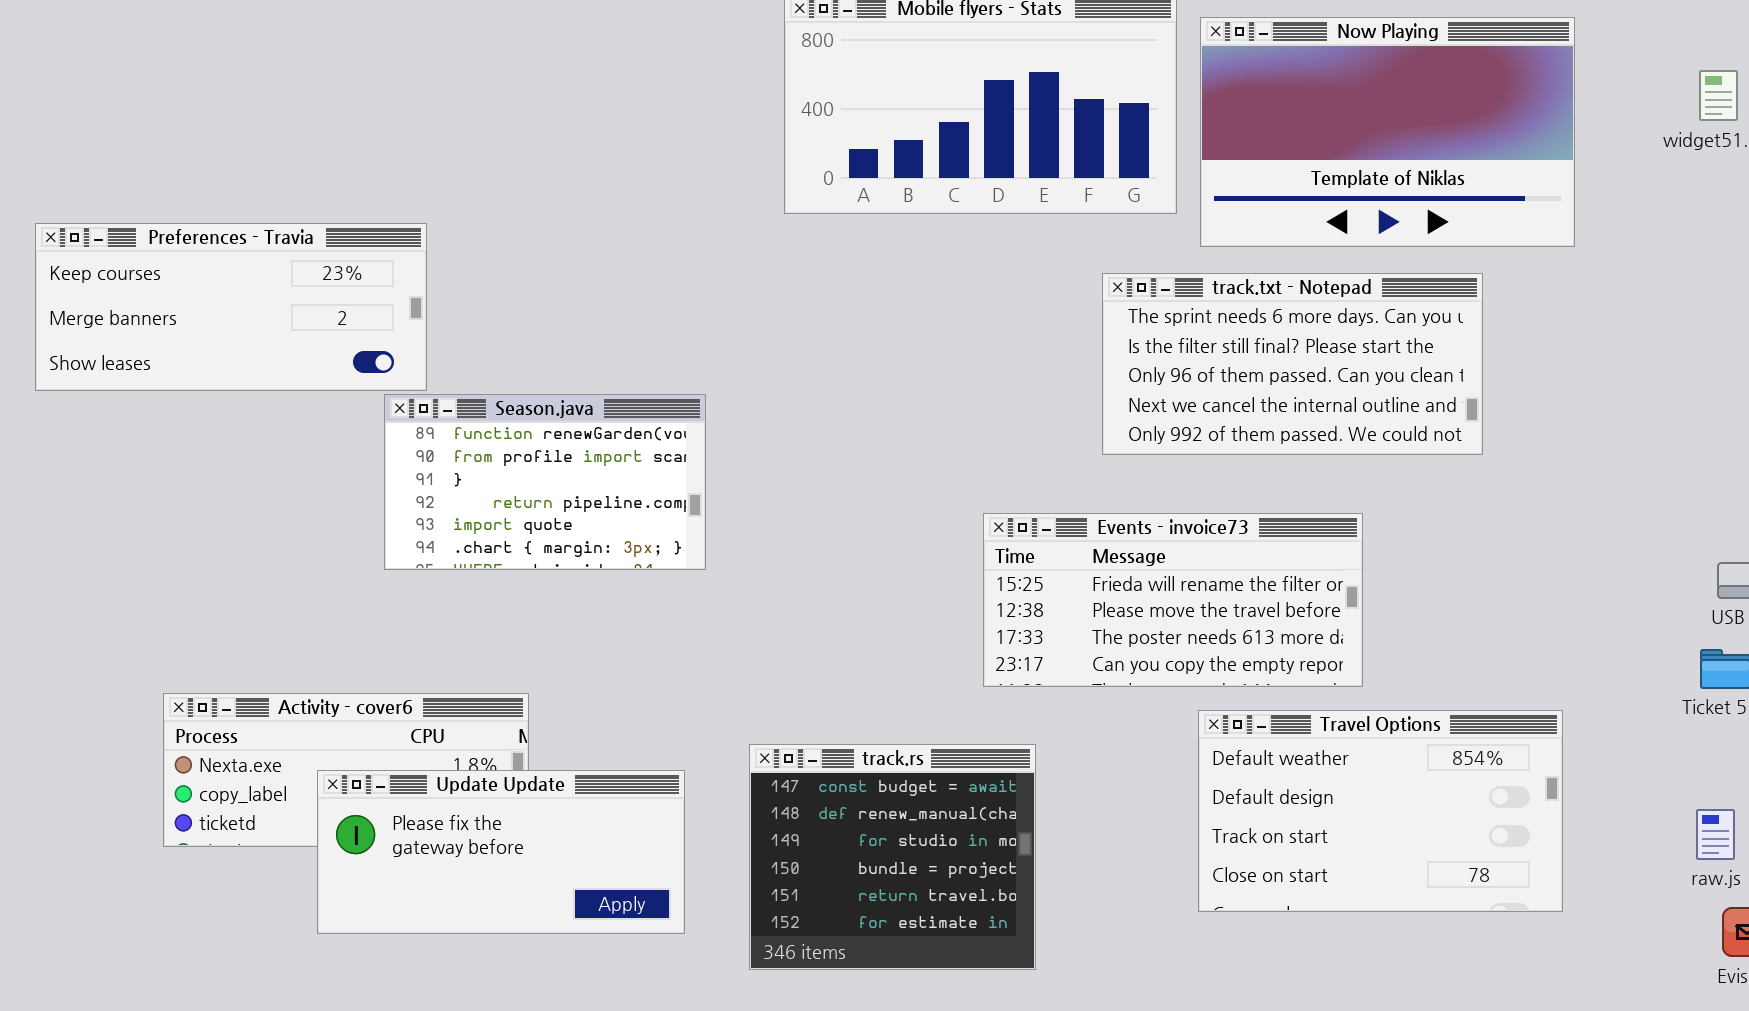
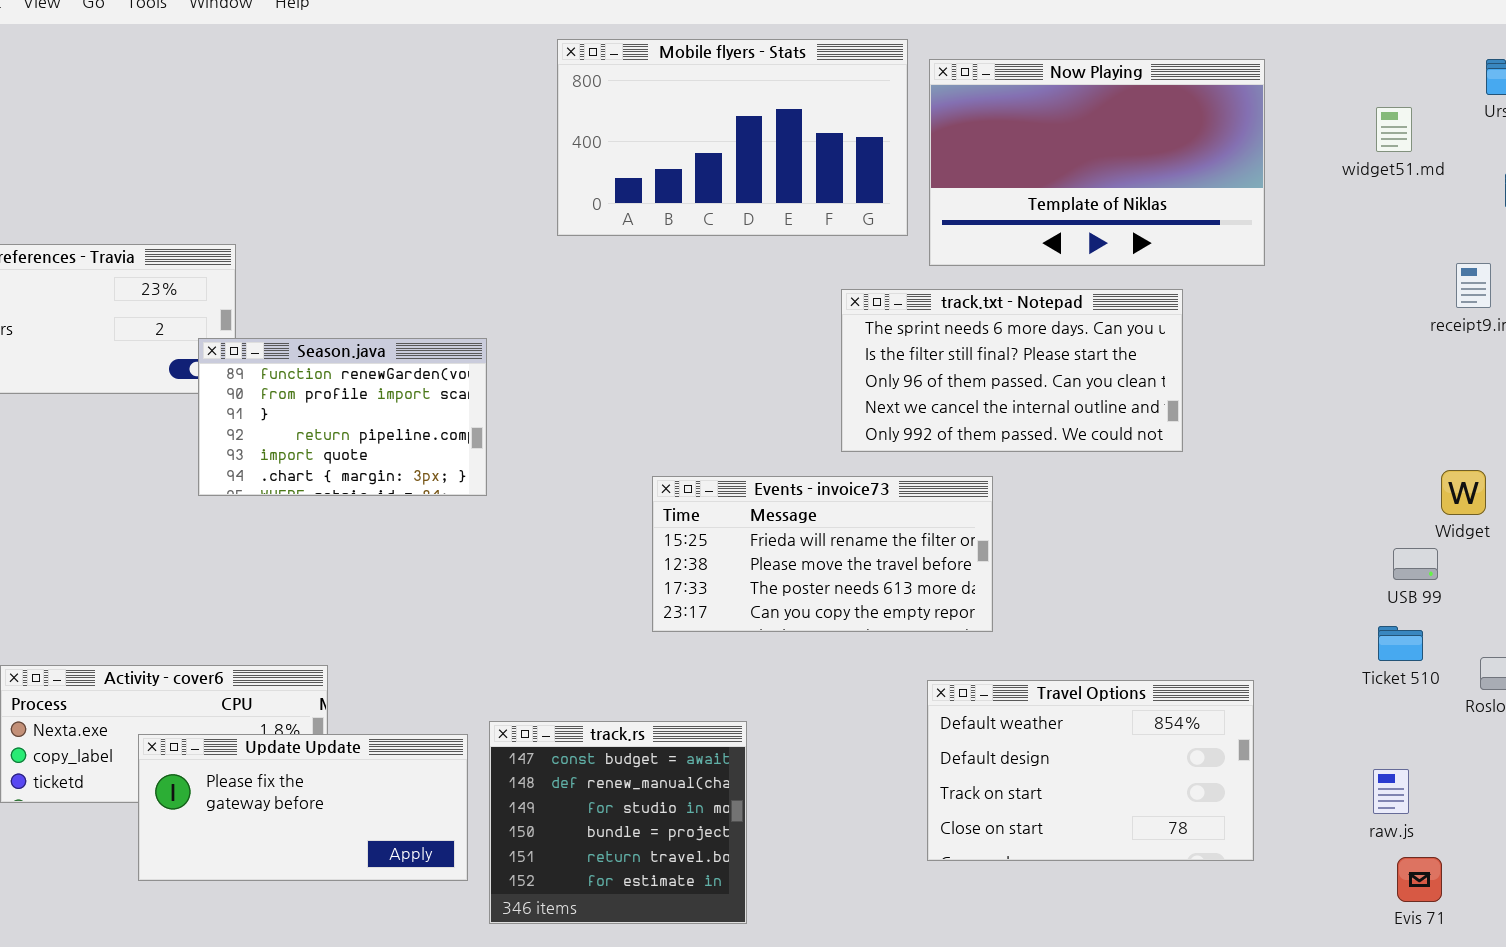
Season.java: [384,394,706,570] -> [198,338,487,496], moved
Events - invoice73: [983,513,1363,687] -> [652,476,993,632], moved
track.rs: [749,744,1036,970] -> [489,721,747,924], moved

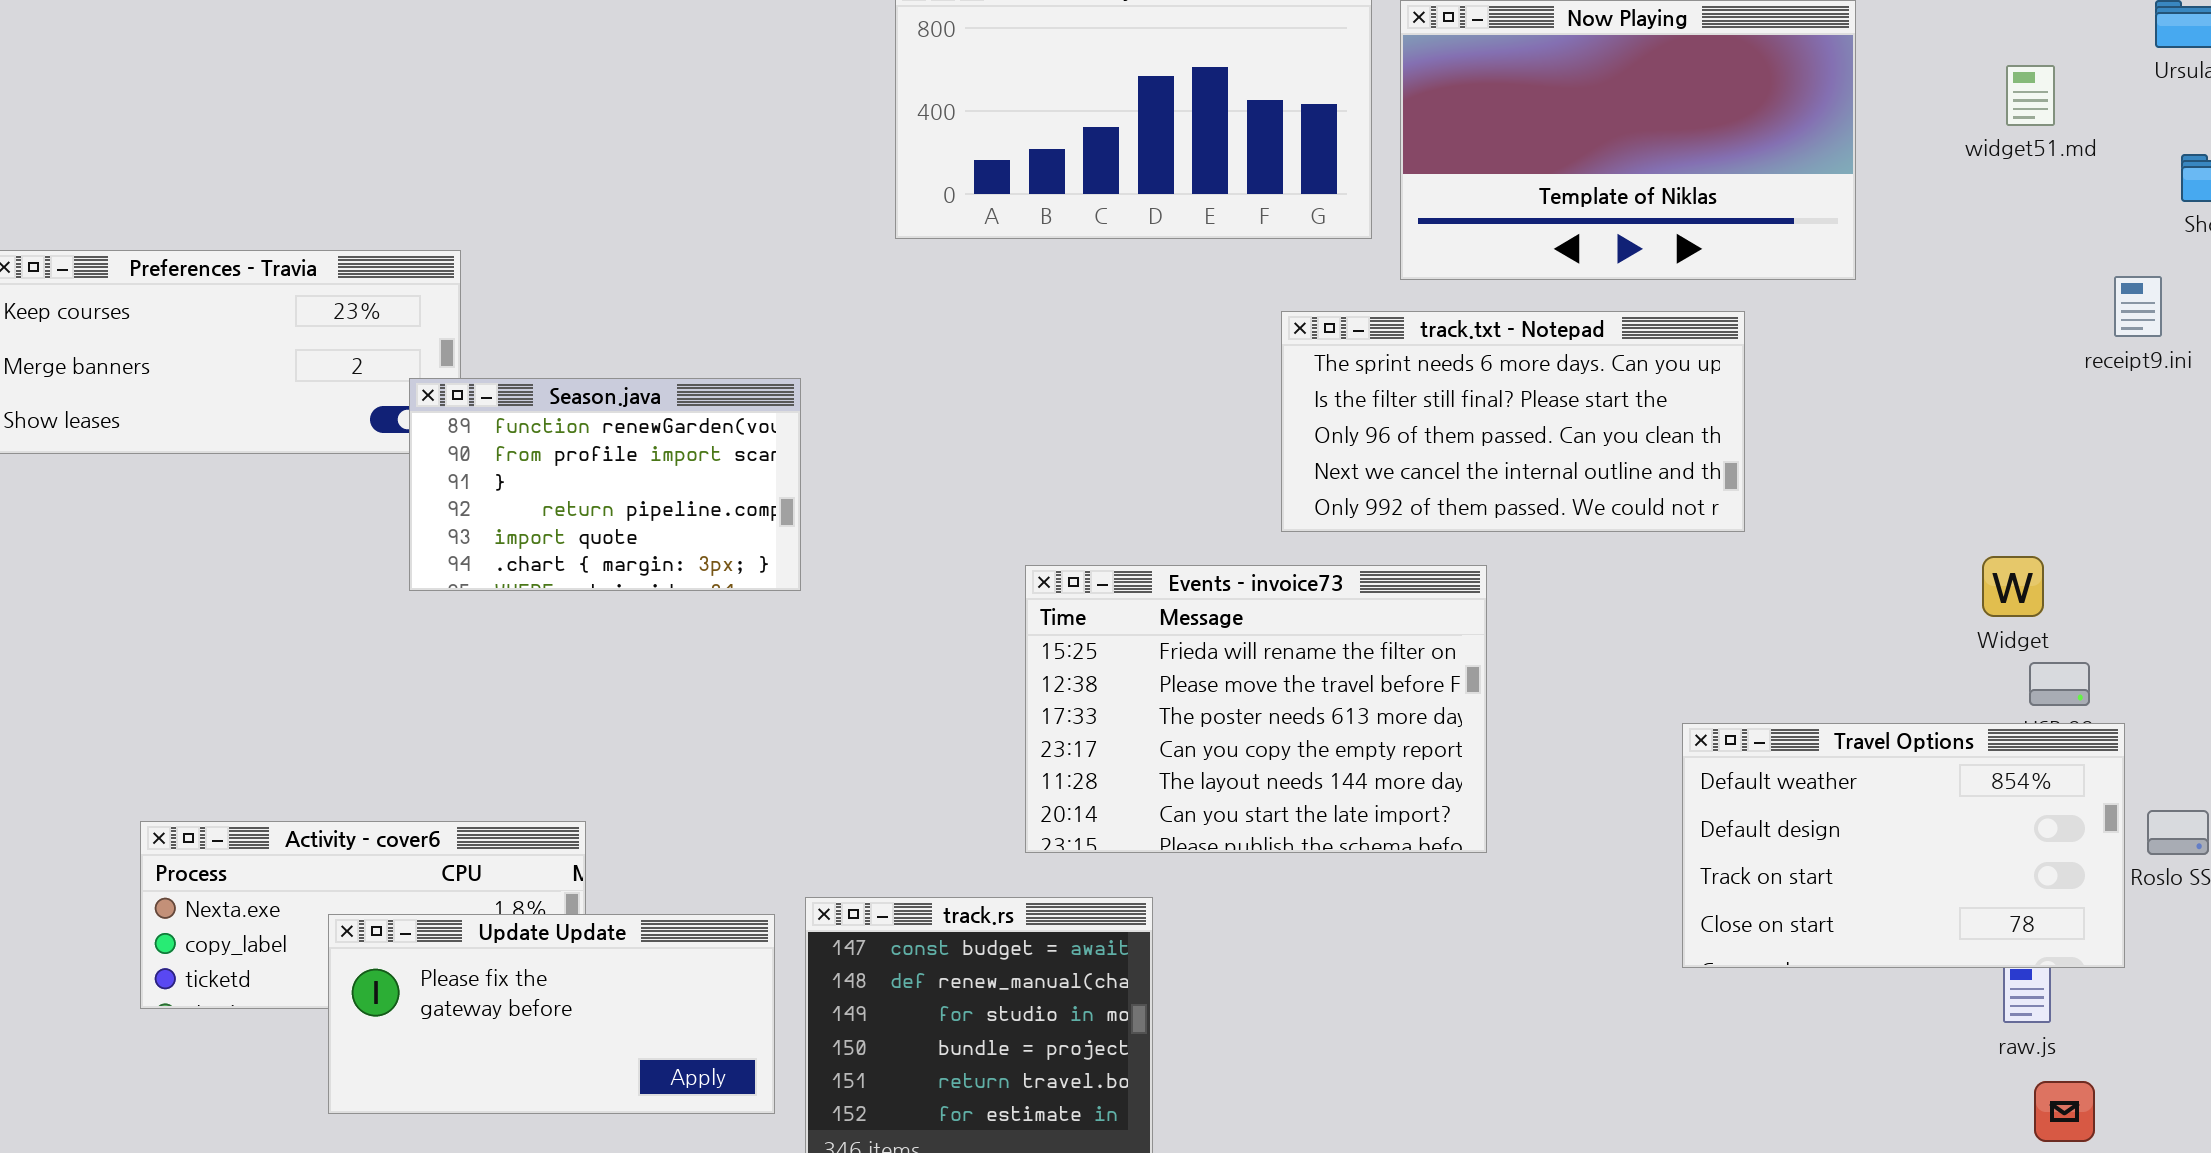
Widget: [1441,470,1486,515] -> [1982,556,2044,617], moved
Events - invoice73: [652,476,993,632] -> [1025,565,1487,853], resized
Travel Options: [927,680,1254,861] -> [1682,723,2125,968], moved

